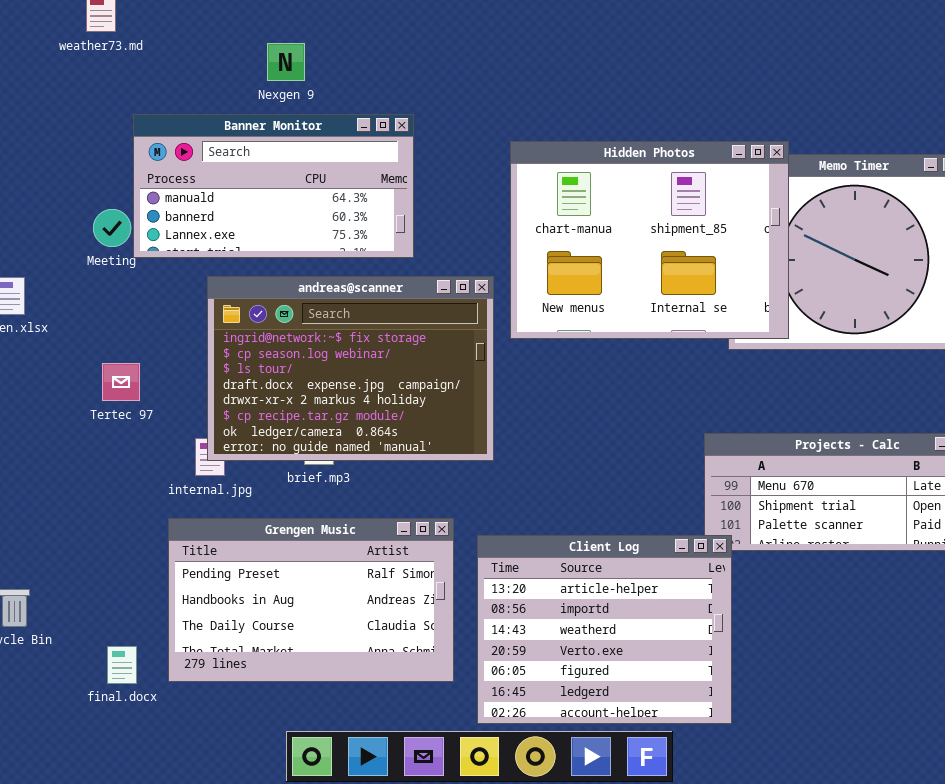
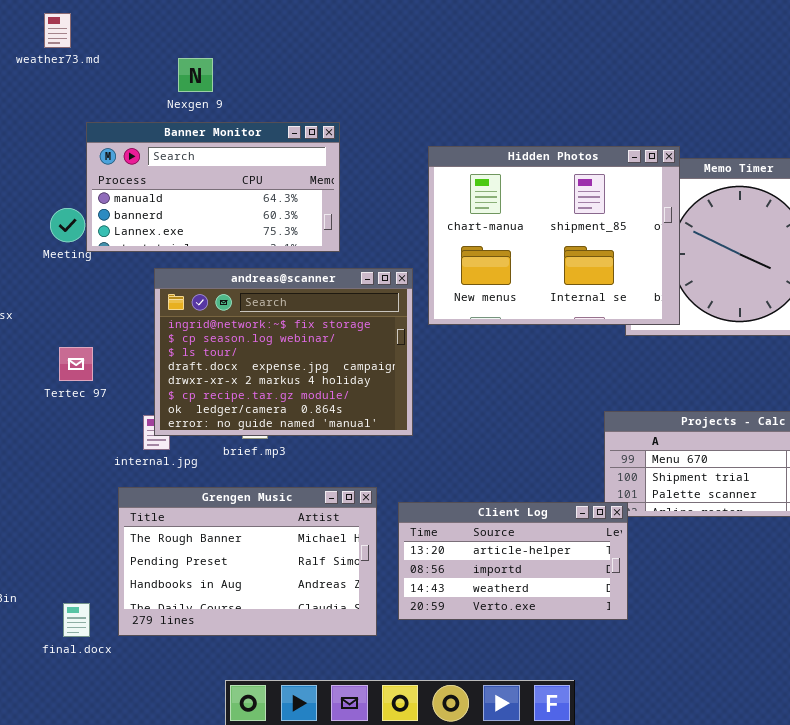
Nexgen 9: [267,43,305,81] -> [178,58,213,92], moved
Grengen Music: [168,518,454,682] -> [118,487,377,636], scrolled up 1 row
Client Log: [477,535,732,724] -> [398,502,628,620], resized

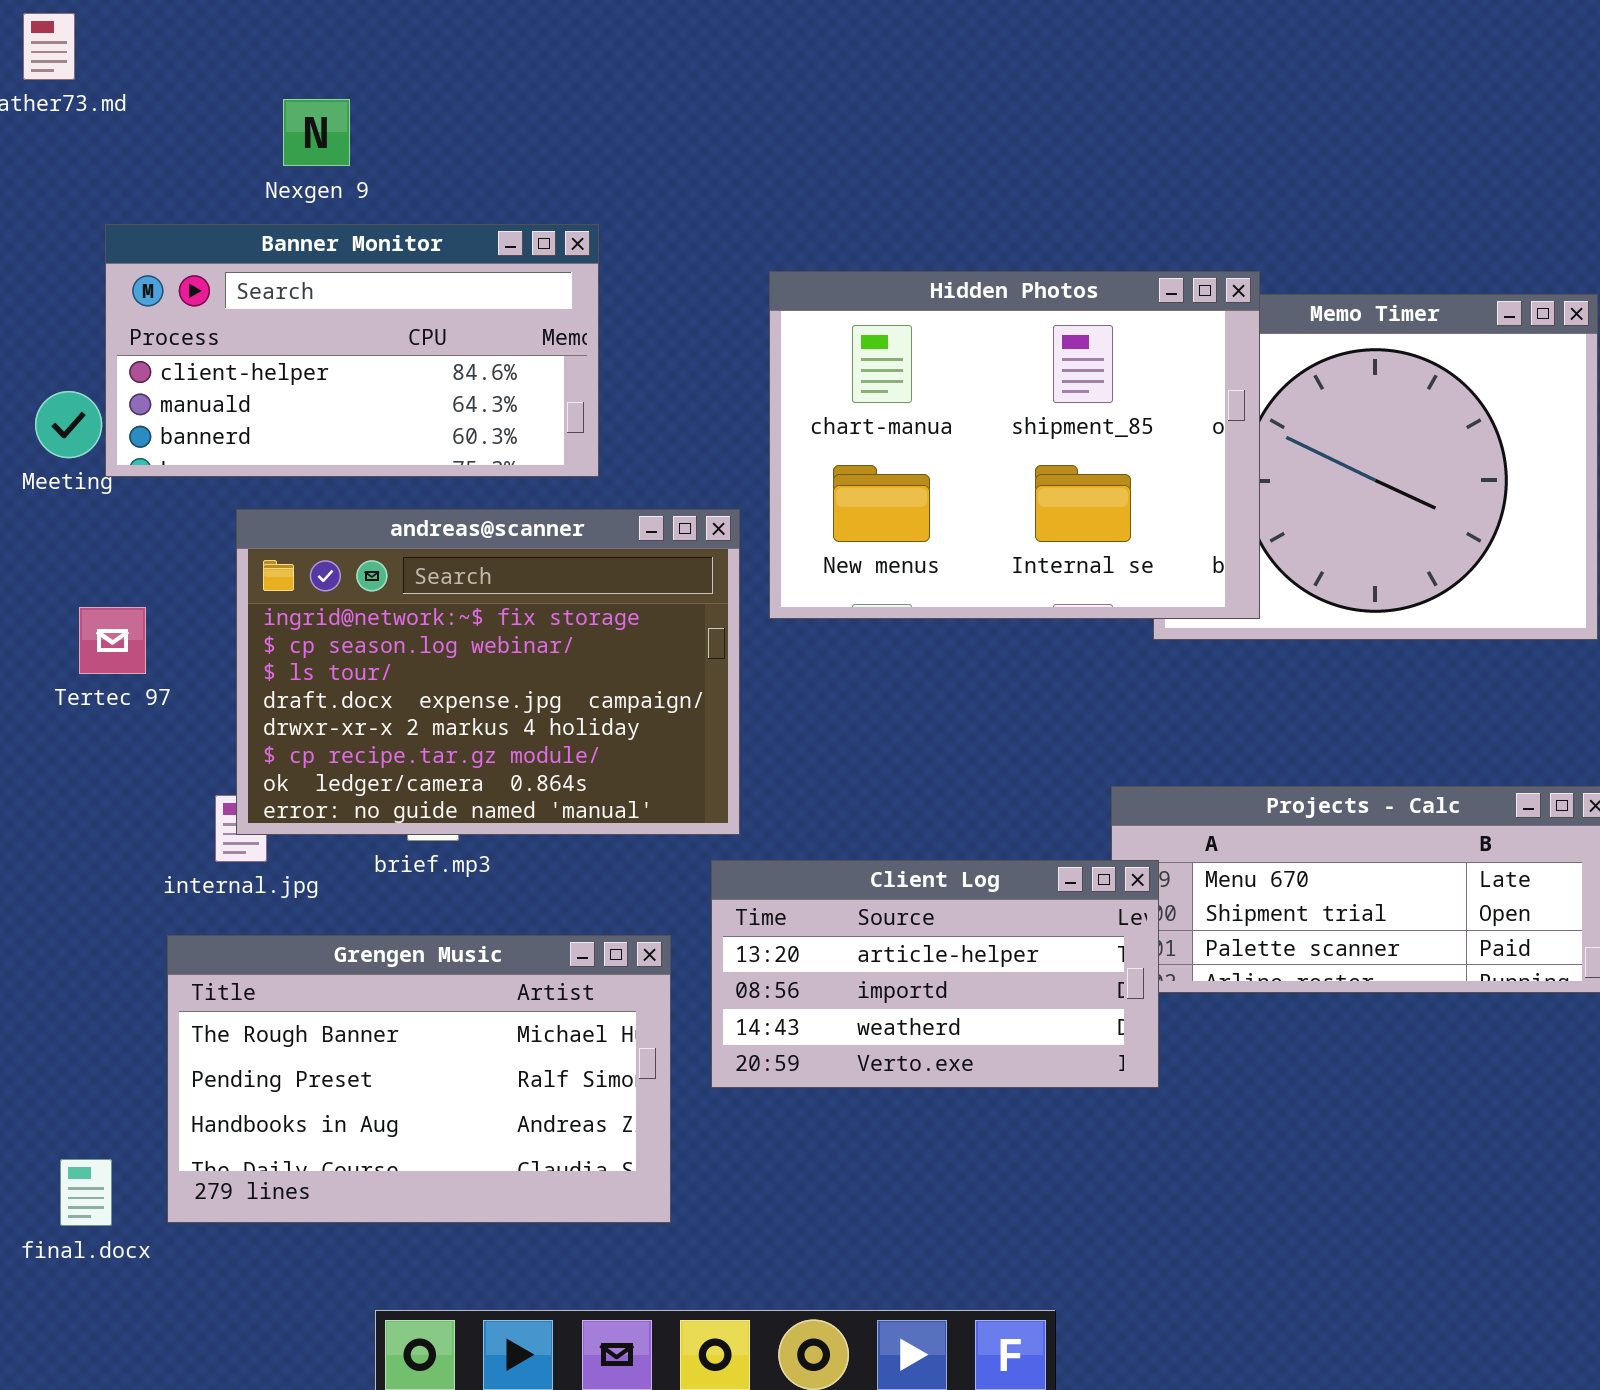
Banner Monitor: [86,122,340,252] -> [105,224,599,477], scrolled up 1 row
Tertec 97: [59,347,93,381] -> [79,607,146,674], moved
Client Log: [398,502,628,620] -> [711,860,1159,1088], moved

